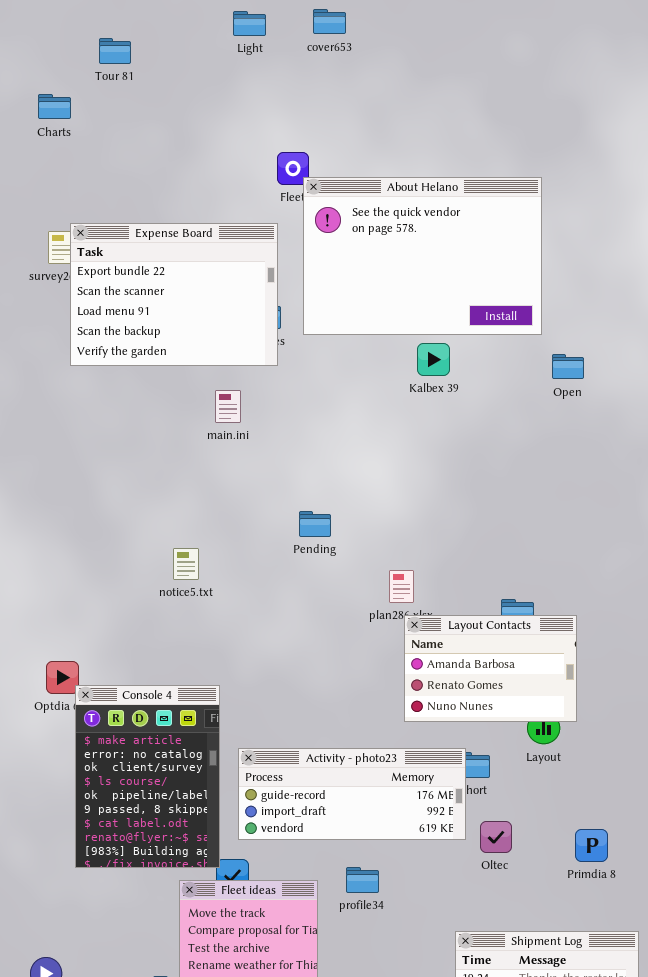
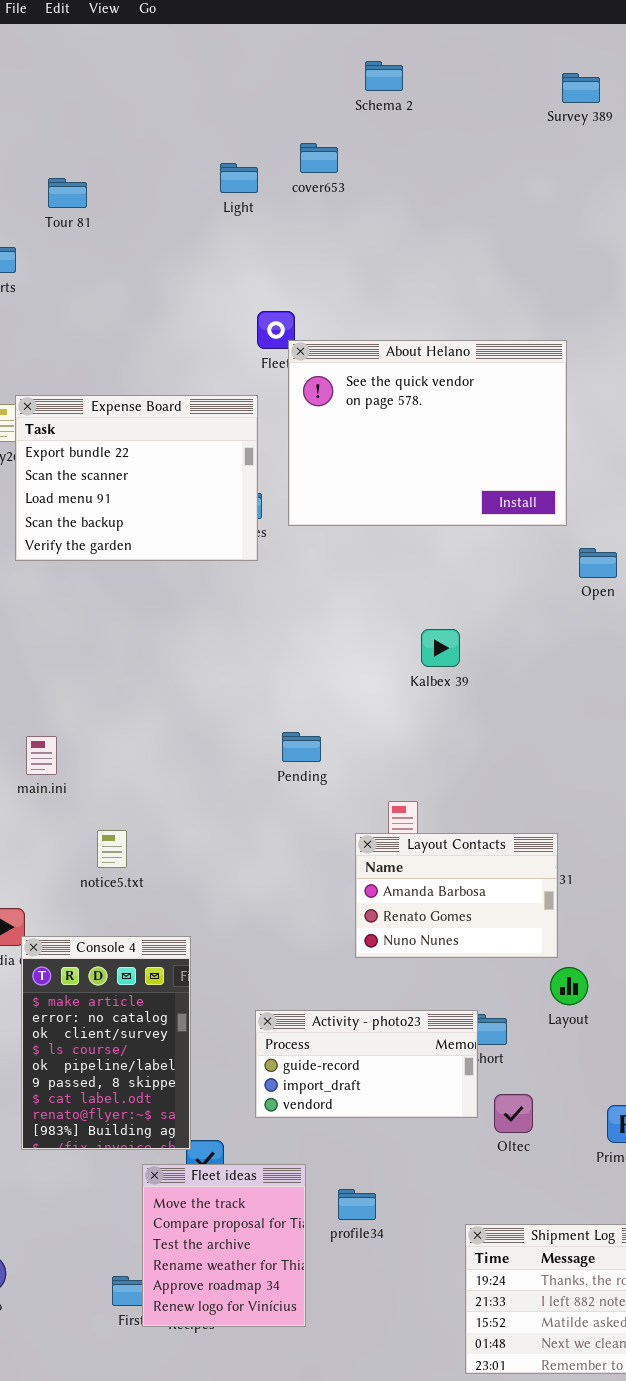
Light: [233,11,266,36] -> [220,163,258,193], moved
Kalbex 39: [417,343,450,376] -> [421,629,460,667], moved
main.ini: [215,390,241,423] -> [26,736,57,775], moved
notice5.txt: [173,548,199,580] -> [97,830,127,868], moved
Layout Contacts: [404,615,577,722] -> [355,833,558,958], moved
Activity - photo23: [238,748,466,840] -> [255,1010,478,1118], resized
profile34: [346,867,379,893] -> [338,1189,376,1220], moved

